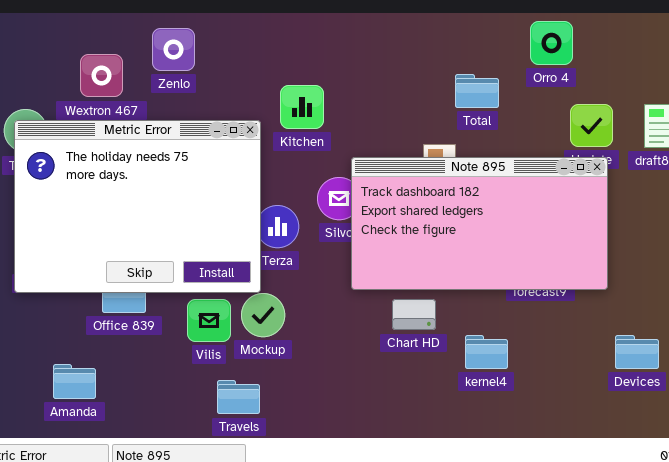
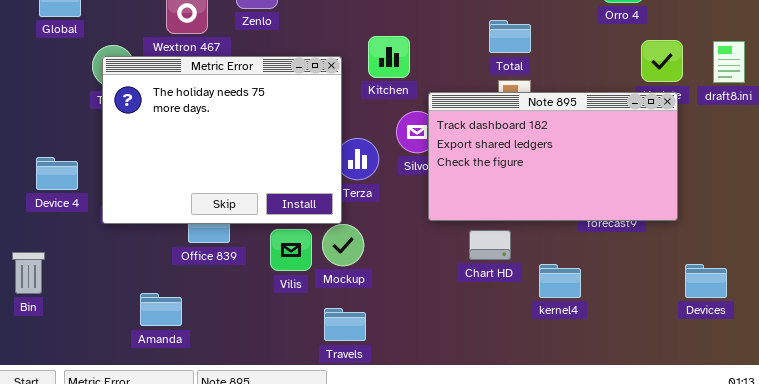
Total: [455,74,499,108] -> [489,20,531,53], moved
Kitchen: [280,85,324,129] -> [368,36,410,78], moved
Travels: [217,380,260,414] -> [324,308,366,341], moved

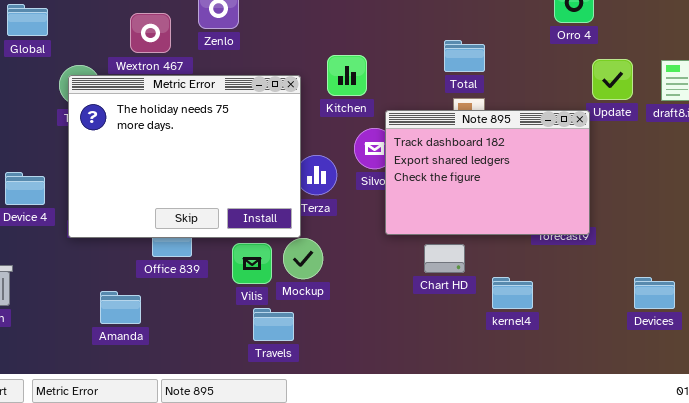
Note 895: [428,92,678,221] -> [385,110,590,235], resized
Amanda: [140,293,182,326] -> [100,291,141,324], moved
Travels: [324,308,366,341] -> [253,308,294,341], moved

